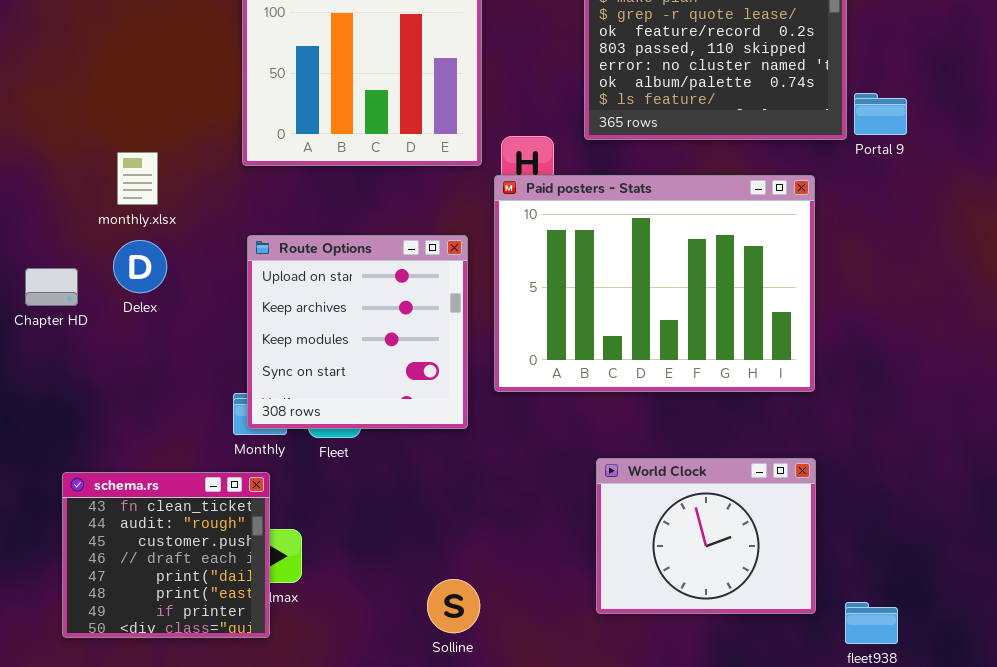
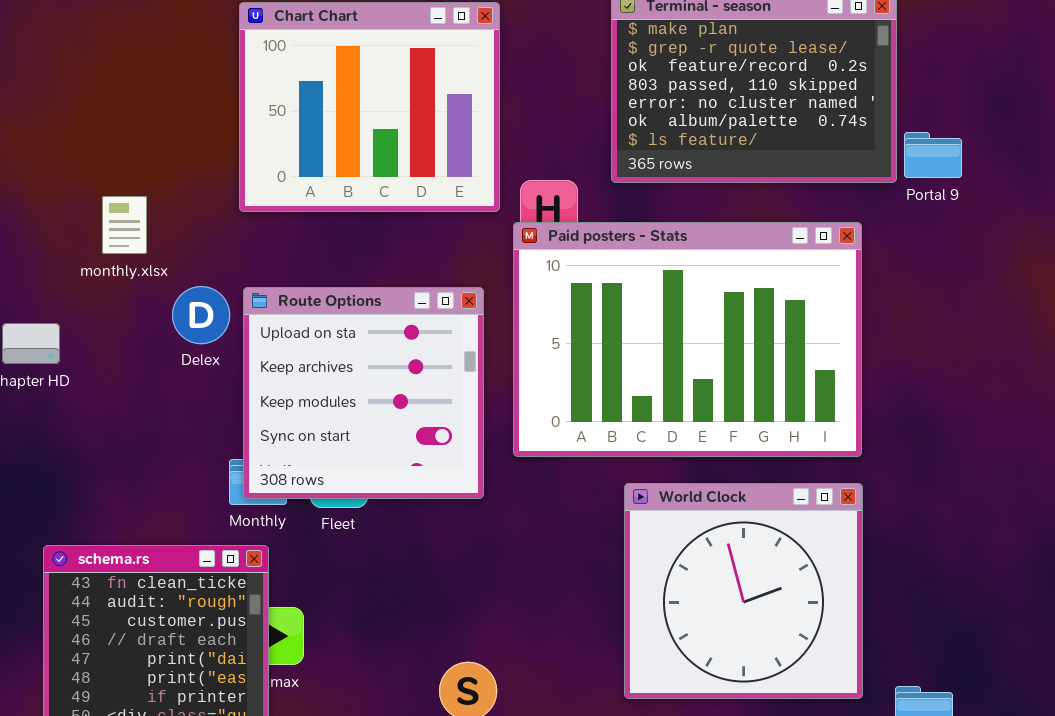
Delex: [113,240,167,293] -> [172,286,230,344], moved
World Clock: [596,458,816,614] -> [624,483,863,699], resized

